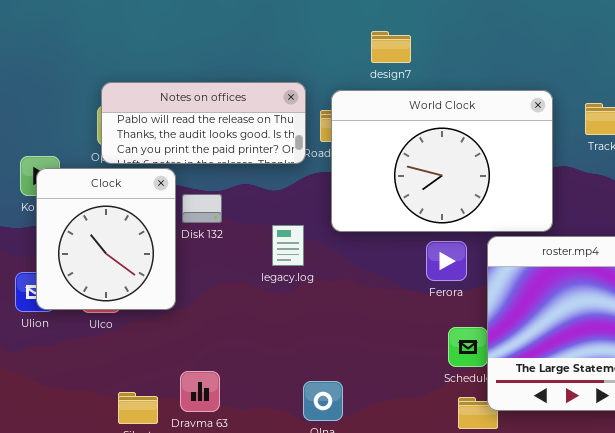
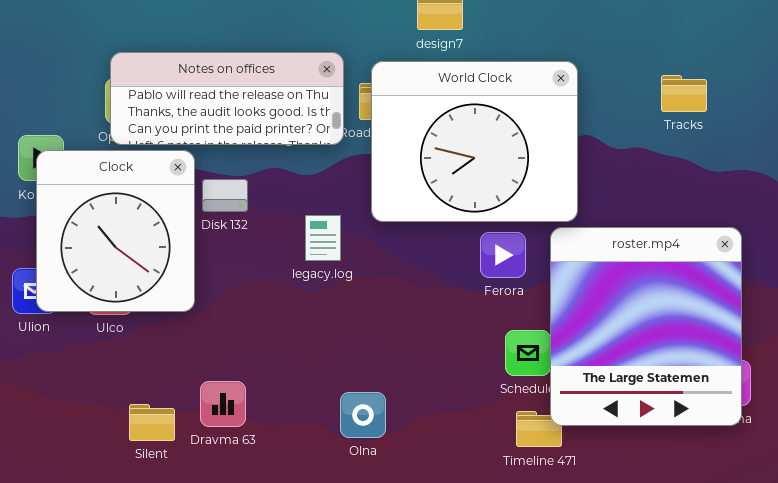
World Clock: [331,90,553,232] -> [371,61,578,222], resized

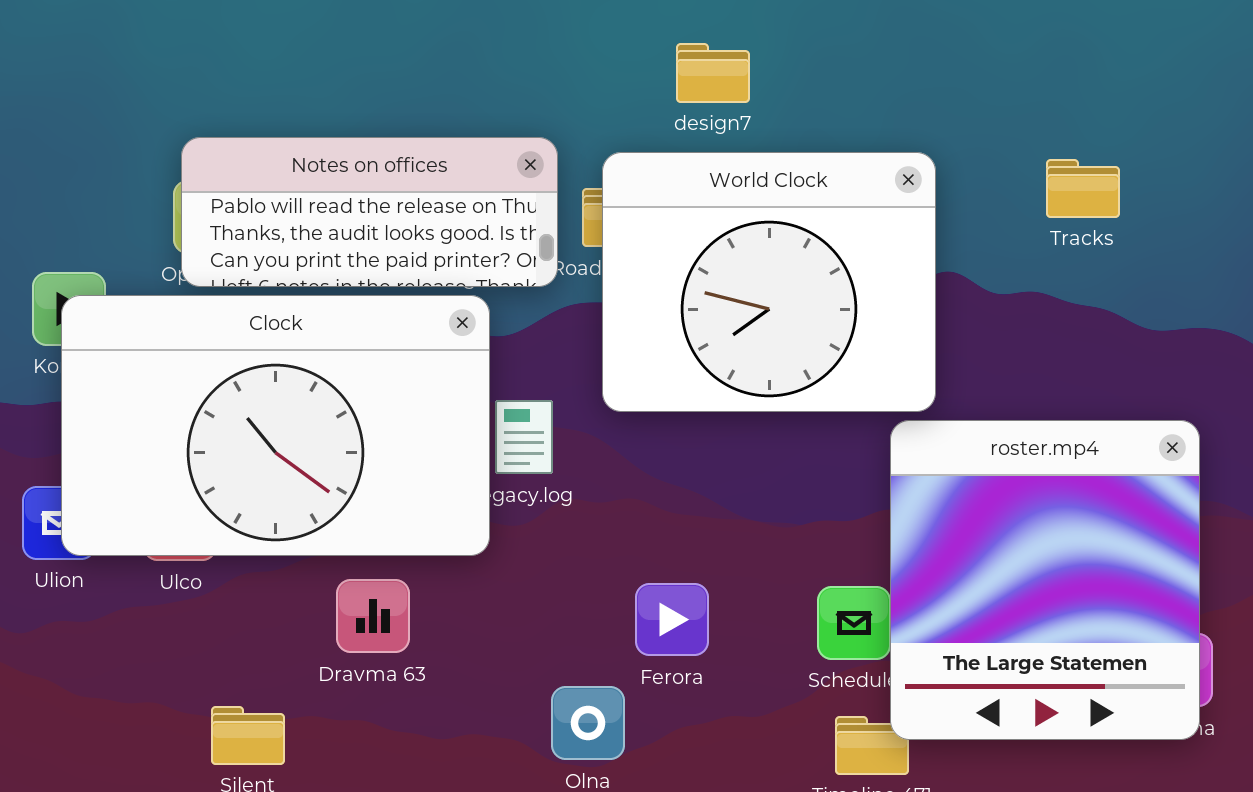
Tracks: [661,75,707,112] -> [1046,159,1120,218], moved
Clock: [36,150,195,312] -> [61,295,490,556], resized
Ferora: [480,232,526,278] -> [635,583,709,656], moved
Dravma 63: [200,381,246,427] -> [336,579,410,653], moved

